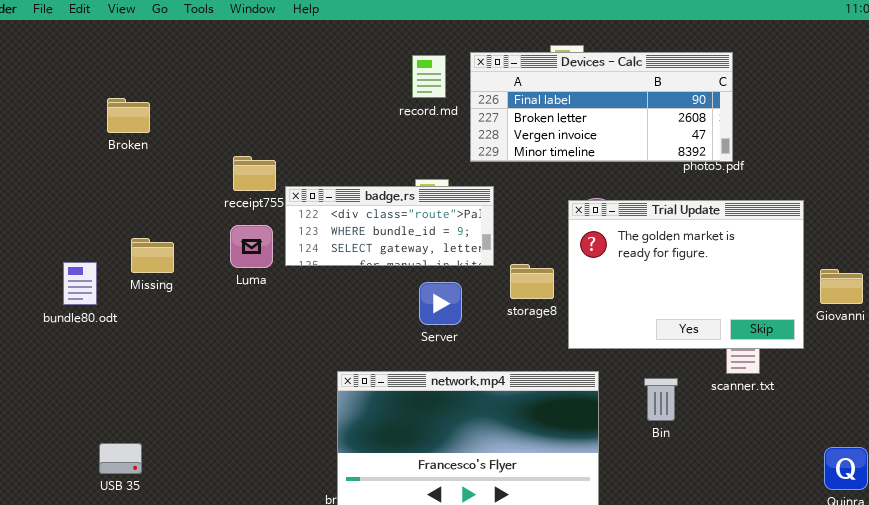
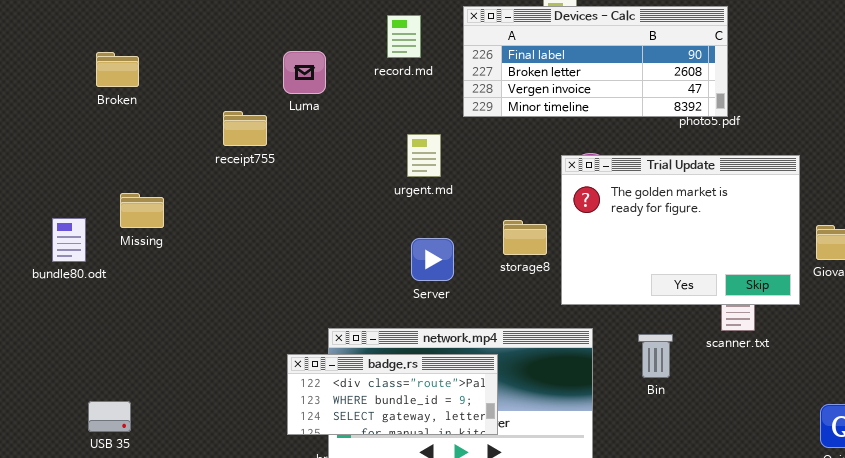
record.md: [412,55,446,98] -> [387,15,421,58], moved
badge.rs: [285,186,494,266] -> [287,354,498,435], moved
Luma: [230,225,273,268] -> [283,51,326,94], moved

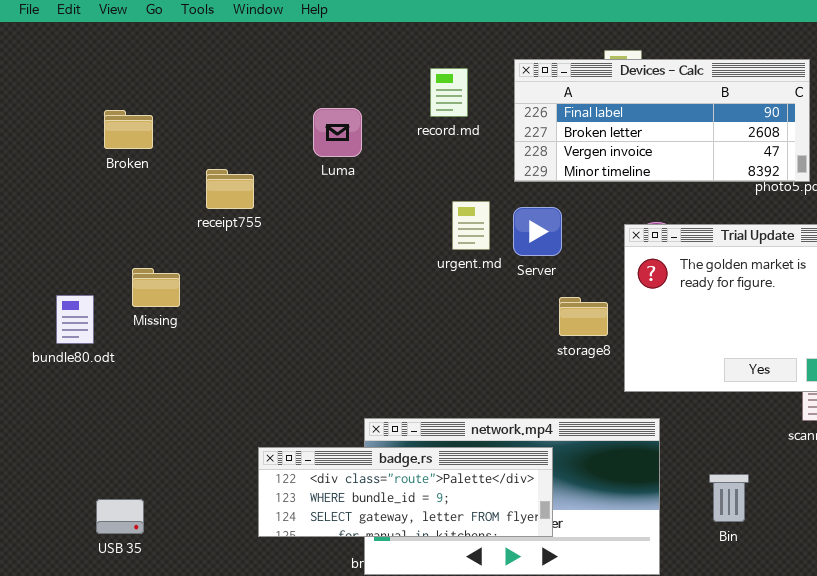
receipt755: [223,111,267,146] -> [206,169,254,209], moved
Server: [411,238,454,281] -> [513,207,562,256], moved
Bin: [638,334,673,378] -> [709,474,749,522], moved
badge.rs: [287,354,498,435] -> [258,447,553,537], resized

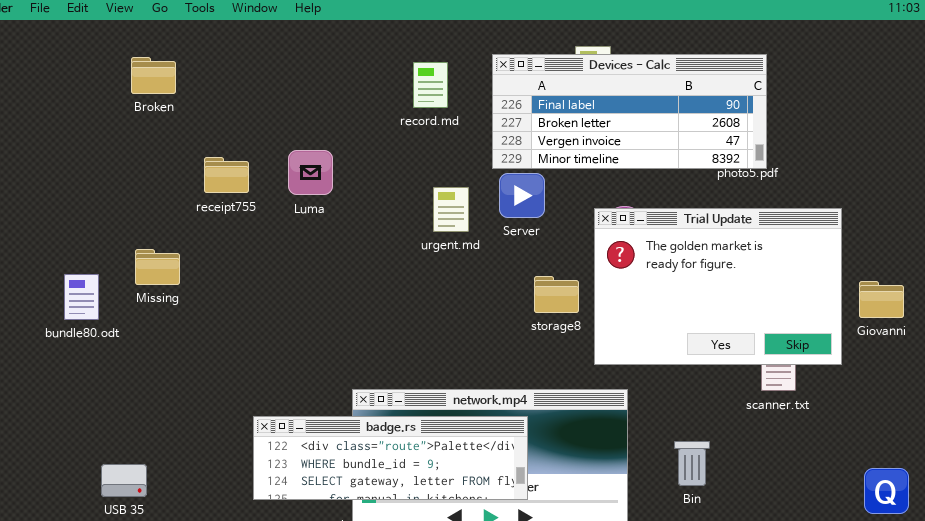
Luma: [313,108,362,157] -> [288,150,333,195], moved
Broken: [104,110,153,149] -> [131,57,176,94], moved
Server: [513,207,562,256] -> [499,173,545,218], moved

